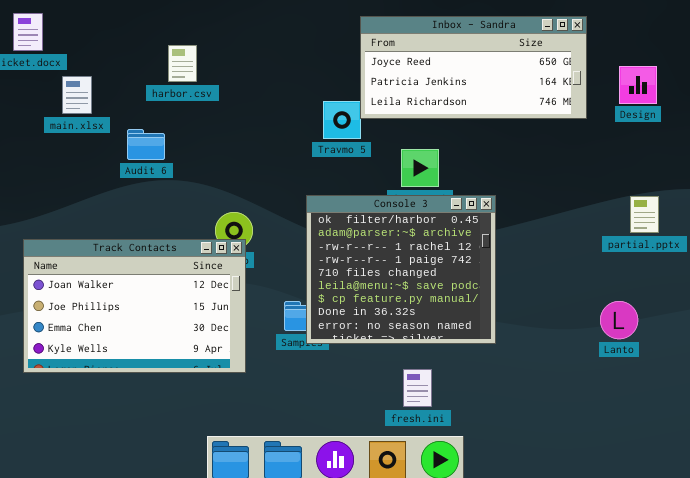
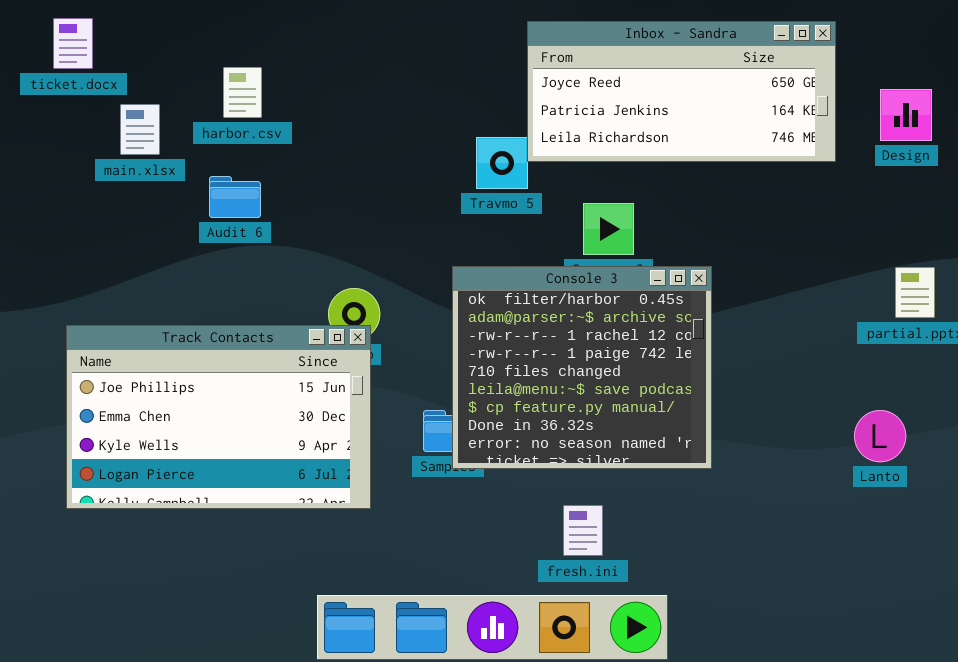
harbor.csv: [168,45,197,82] -> [223,67,262,118], moved
Track Contacts: [23,239,246,373] -> [66,325,371,509], scrolled down 1 row
fresh.ini: [403,369,432,407] -> [563,505,603,556], moved

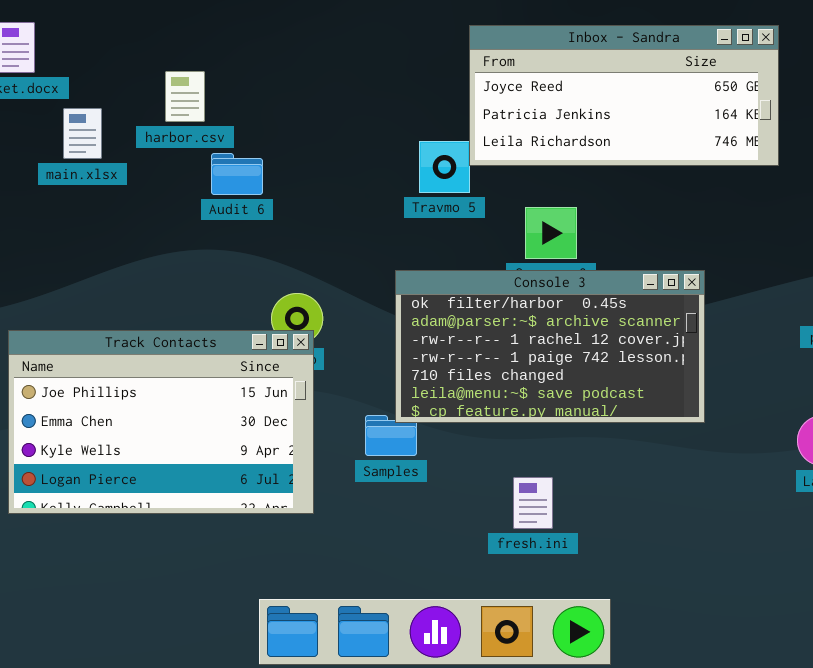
Audit 6: [209,176,261,218] -> [211,153,263,195], moved
Console 3: [452,266,712,469] -> [395,270,705,423], resized
fresh.ini: [563,505,603,556] -> [513,477,553,529], moved

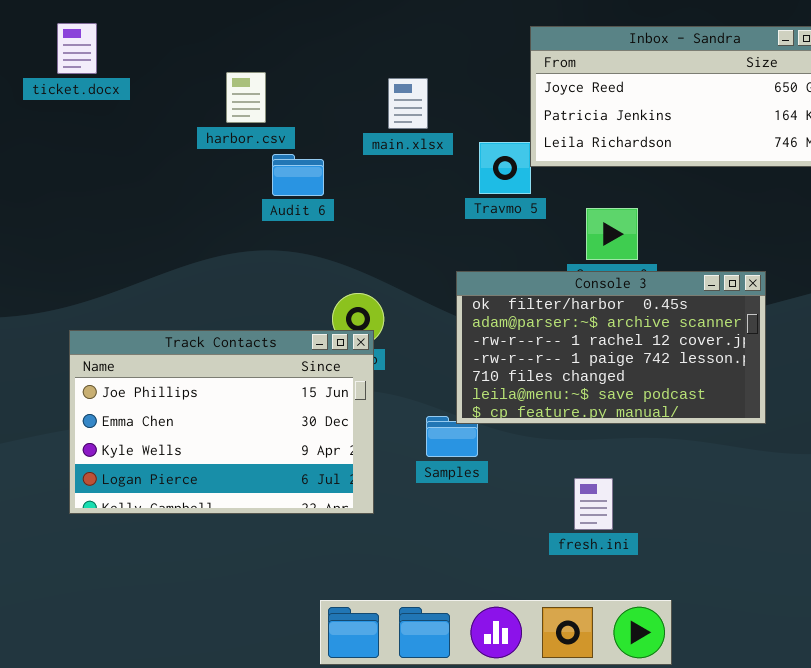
main.xlsx: [63,108,102,159] -> [388,78,428,129], moved

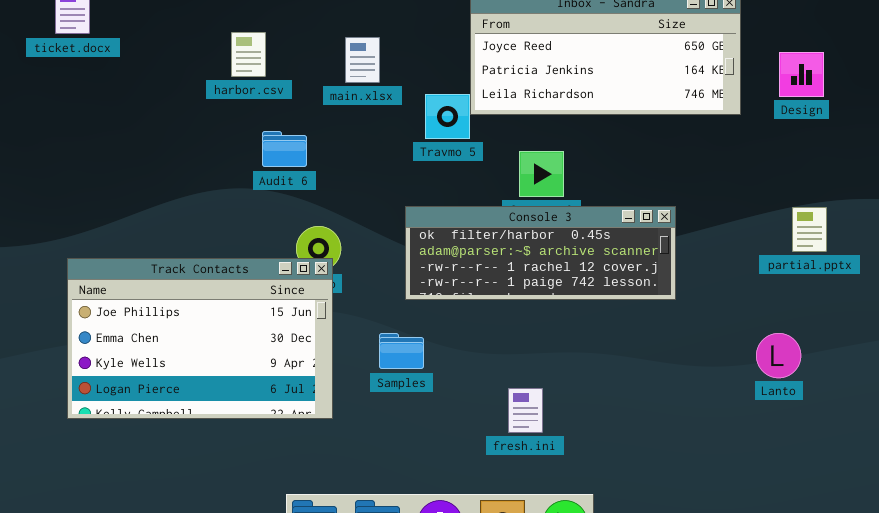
harbor.csv: [226,72,266,123] -> [231,32,266,77], moved
Audit 6: [272,154,324,196] -> [262,131,307,167], moved
Console 3: [456,271,766,424] -> [405,206,676,300], resized

